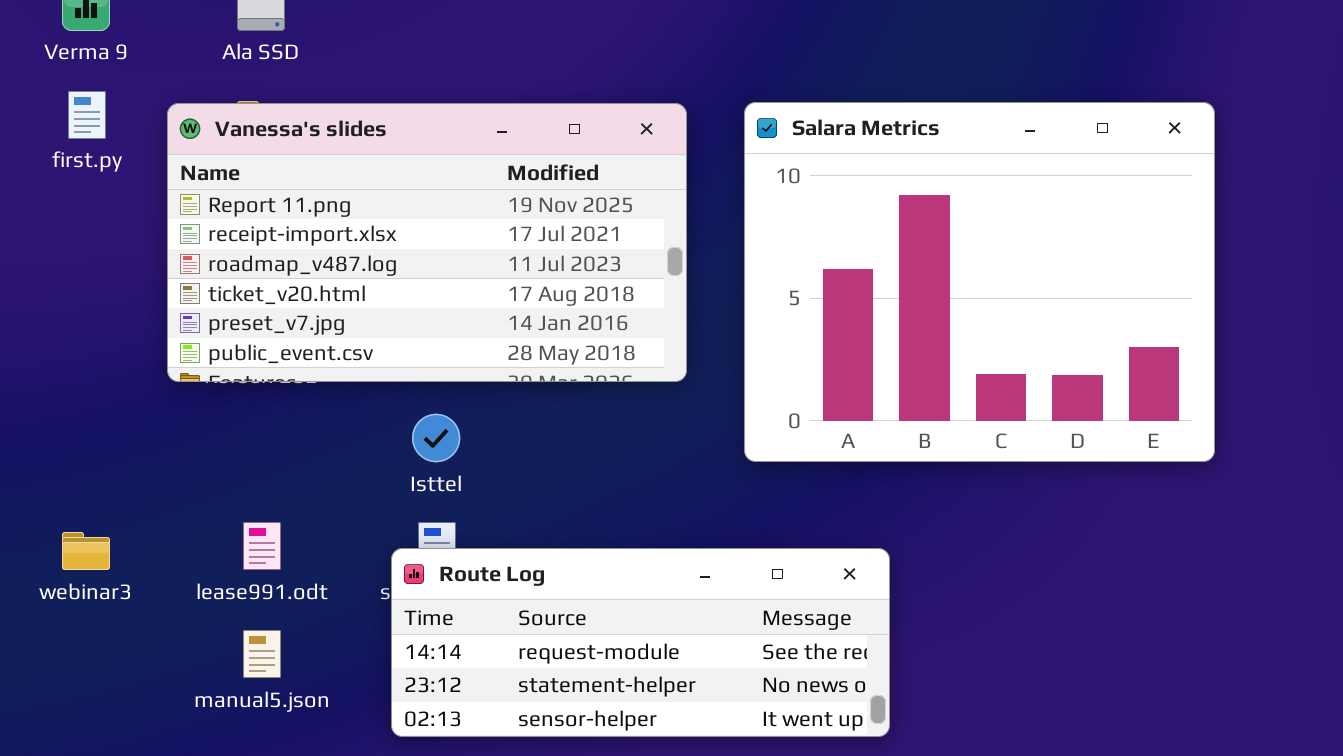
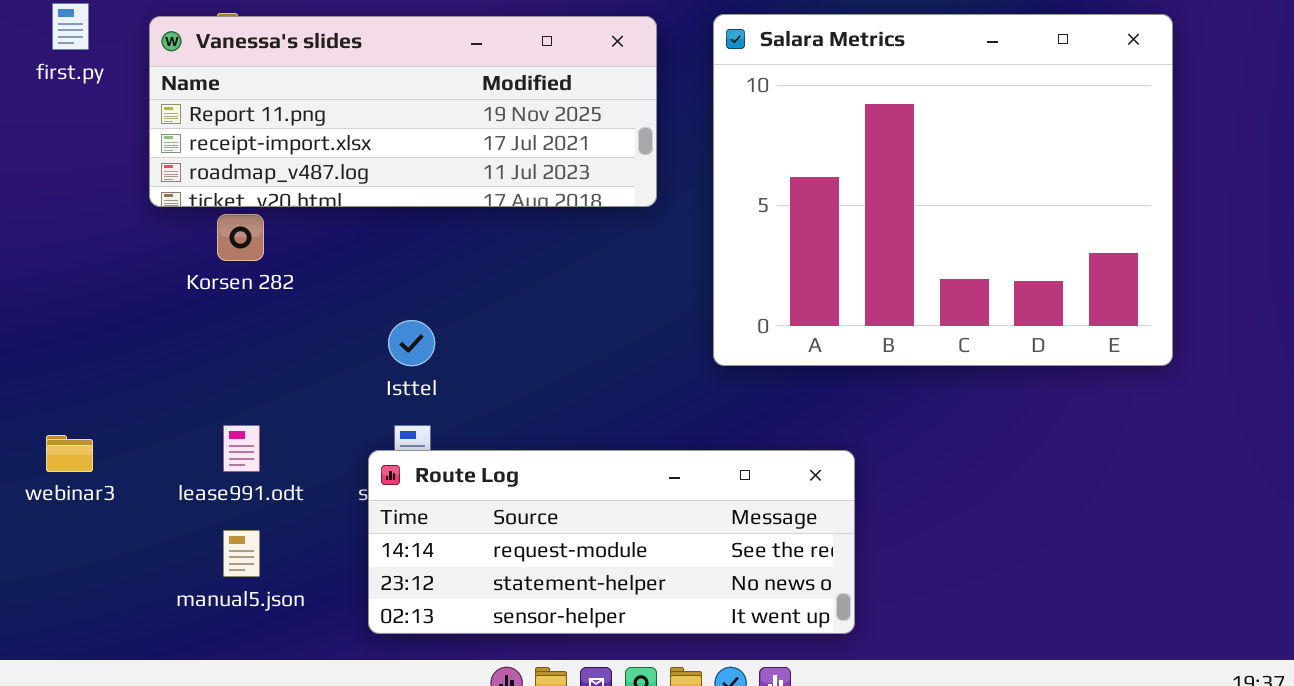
Vanessa's slides: [167,103,687,382] -> [149,16,657,207], resized

